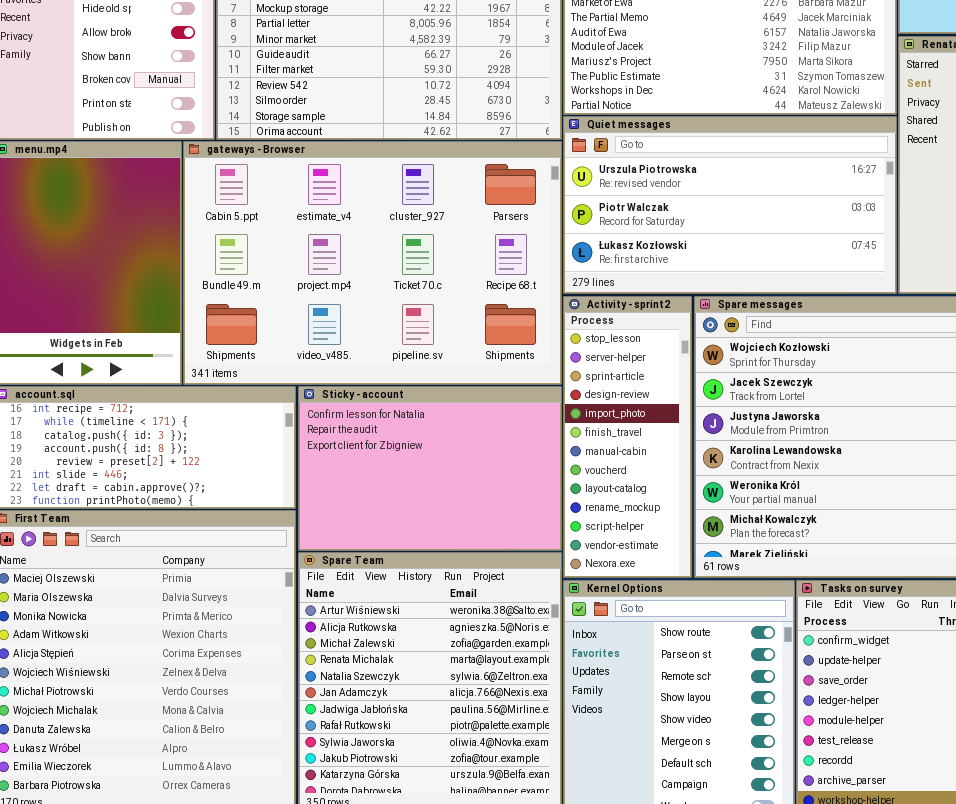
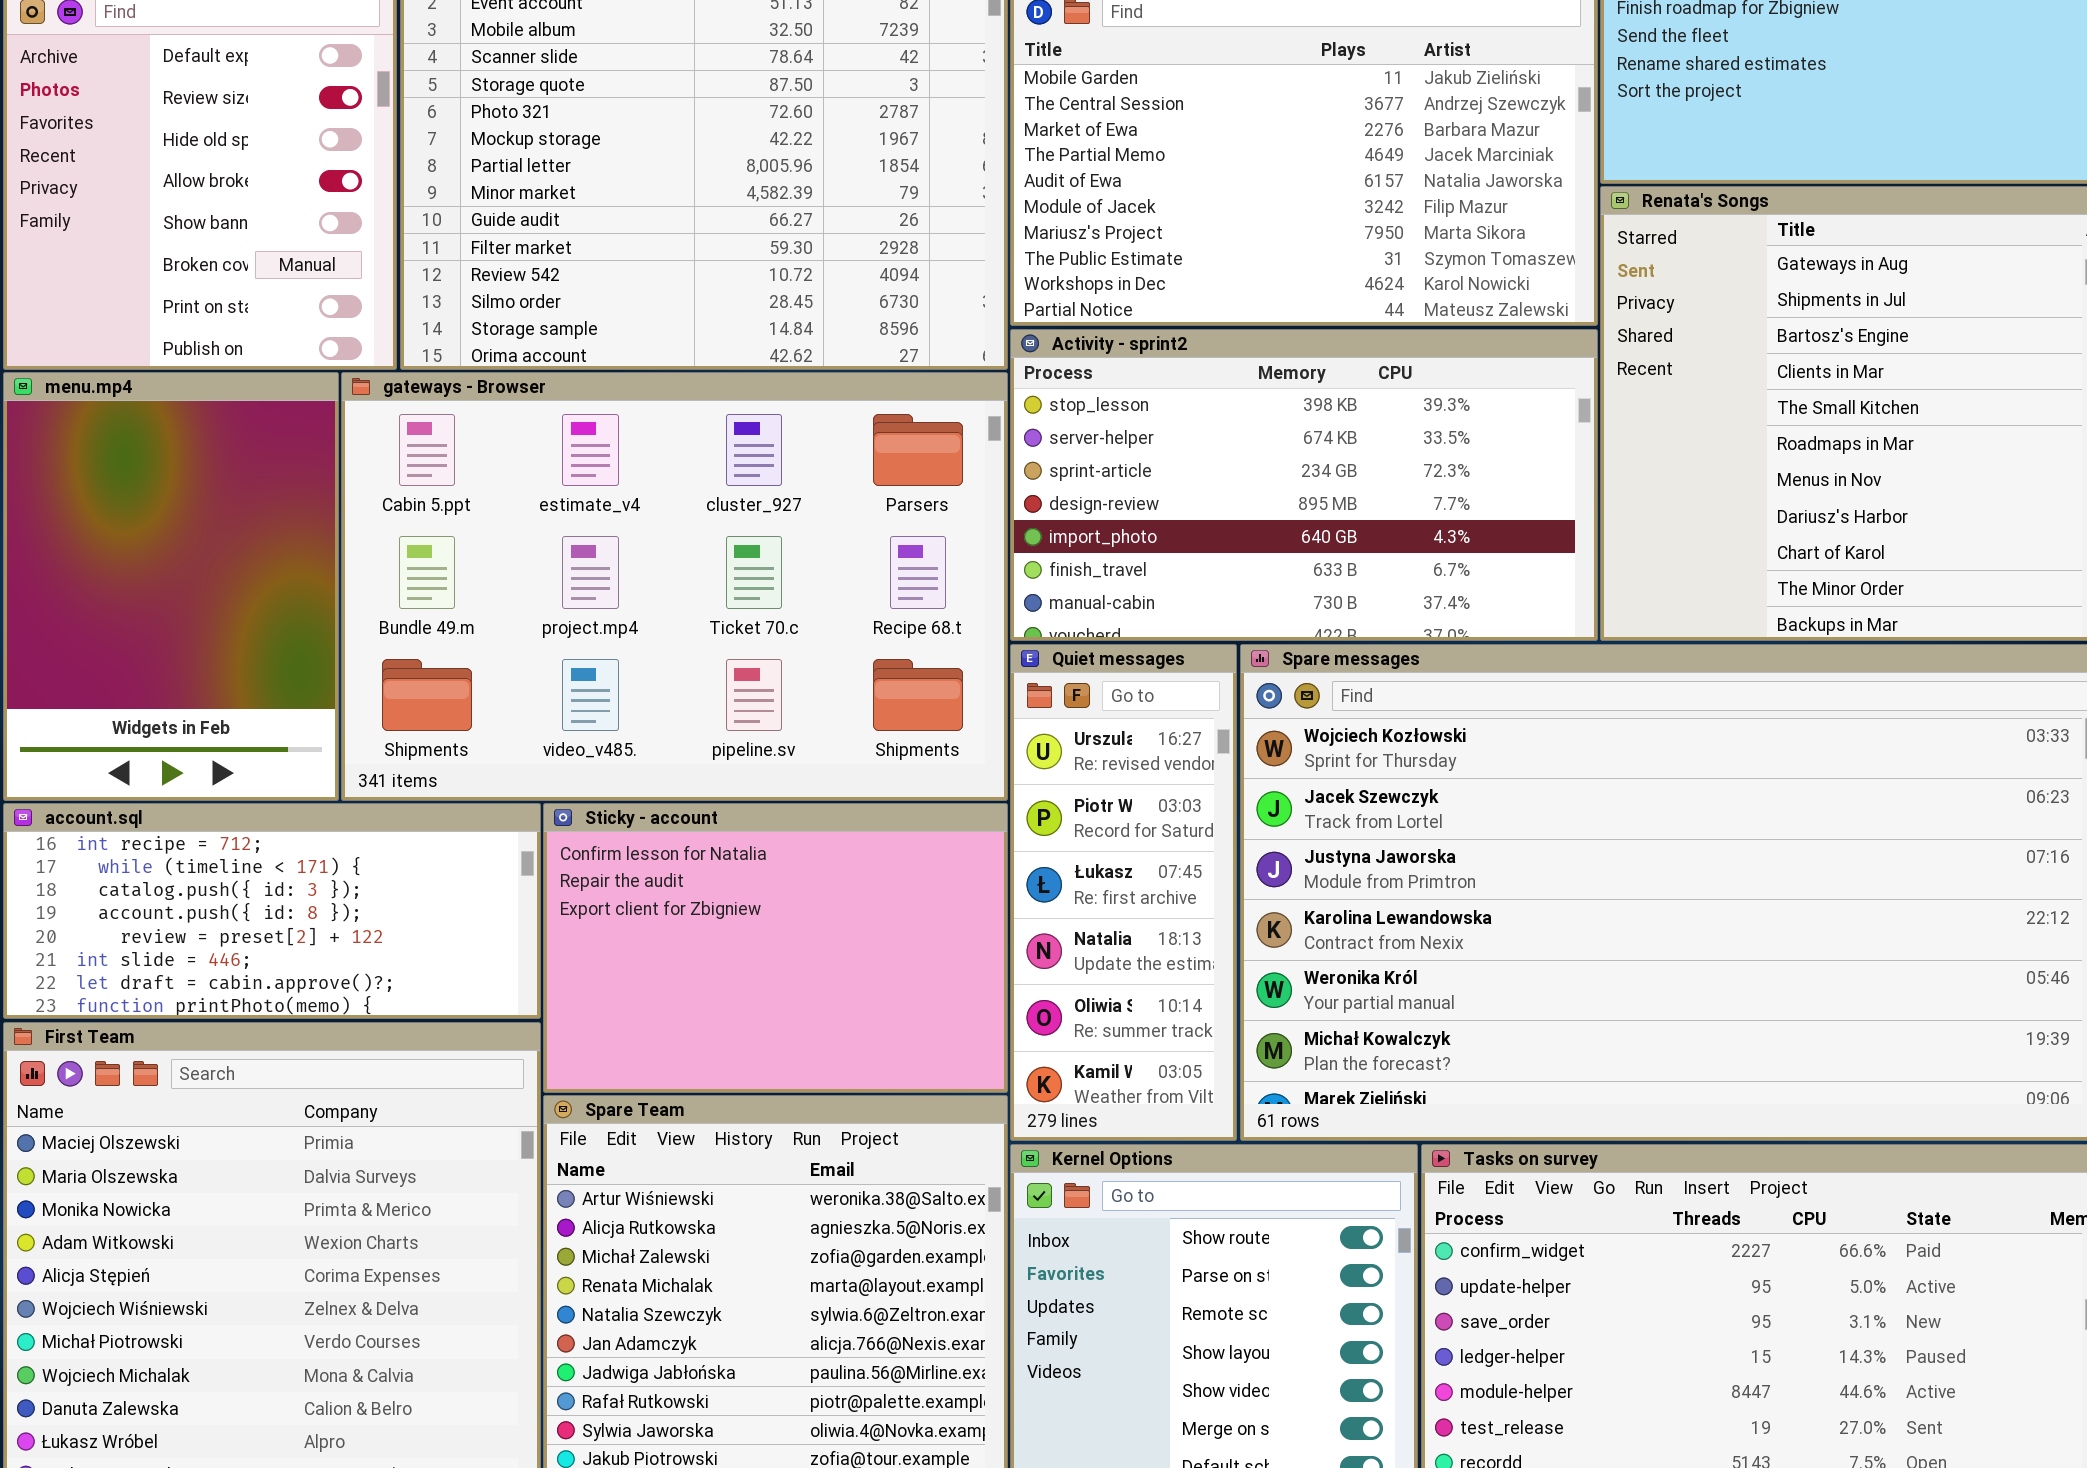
Quiet messages: [563,116,897,294] -> [1010,644,1237,1141], moved, resized
Activity - sprint2: [563,296,692,578] -> [1010,329,1598,641], moved, resized

